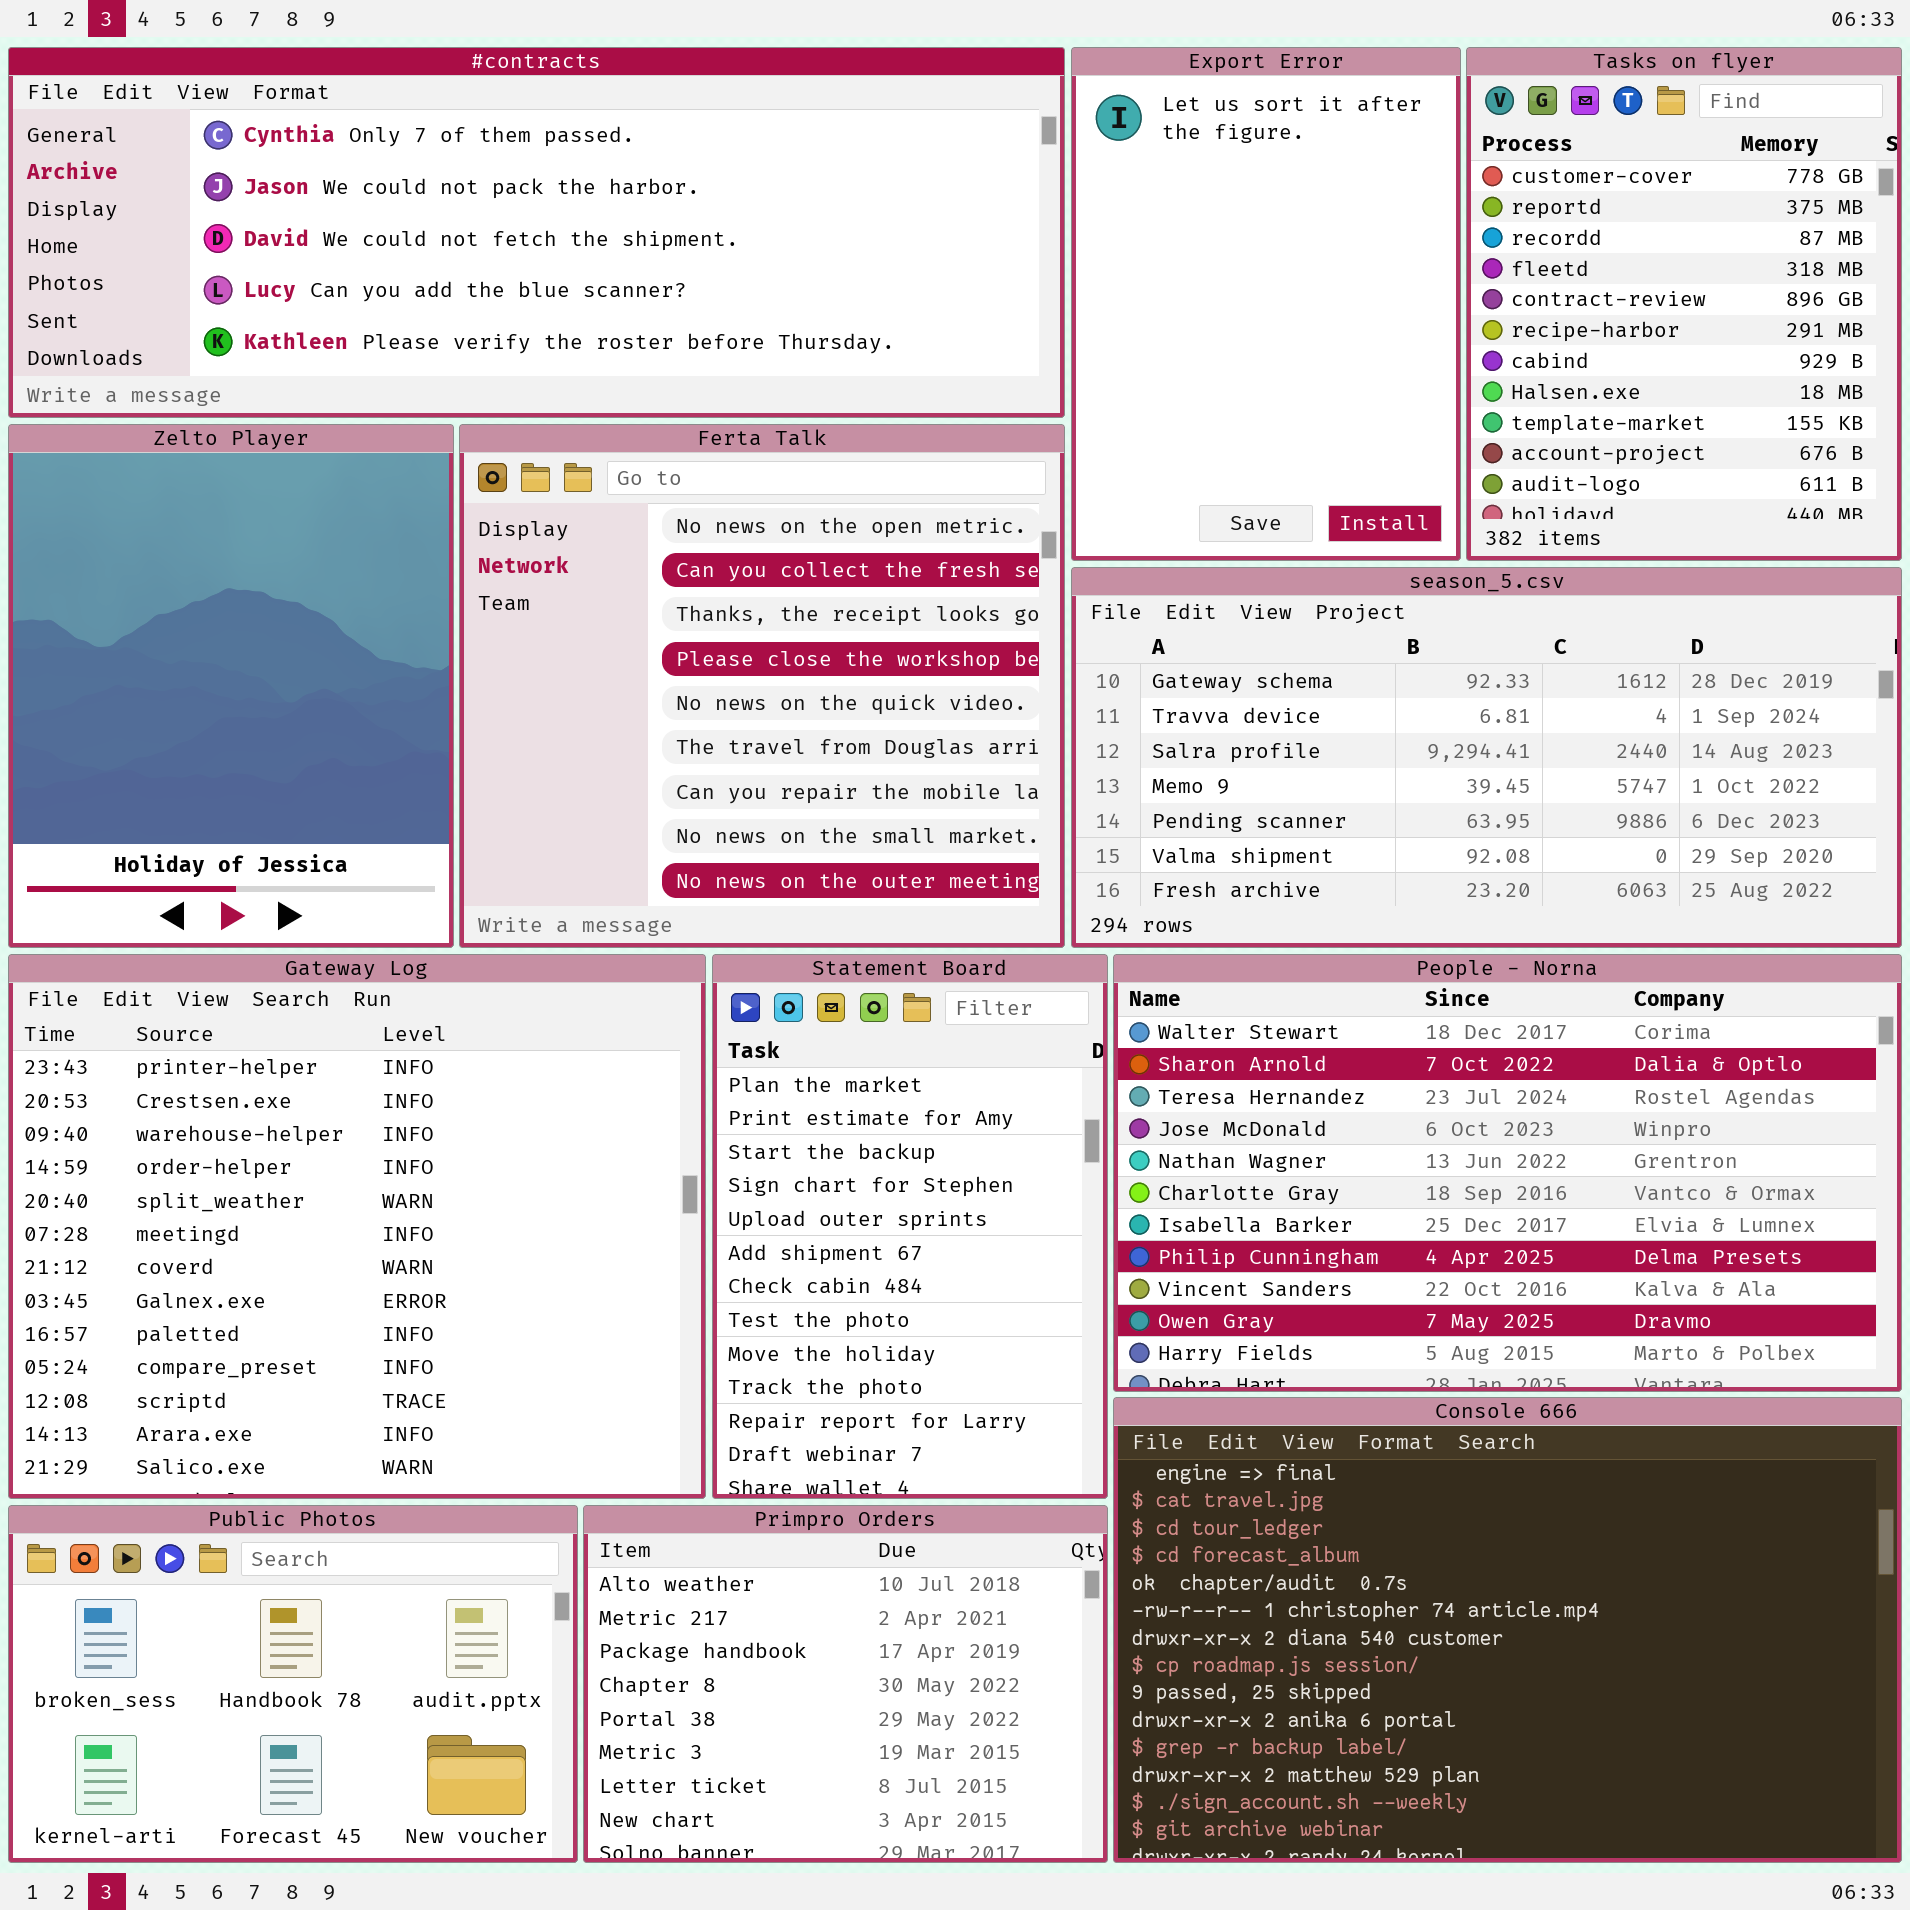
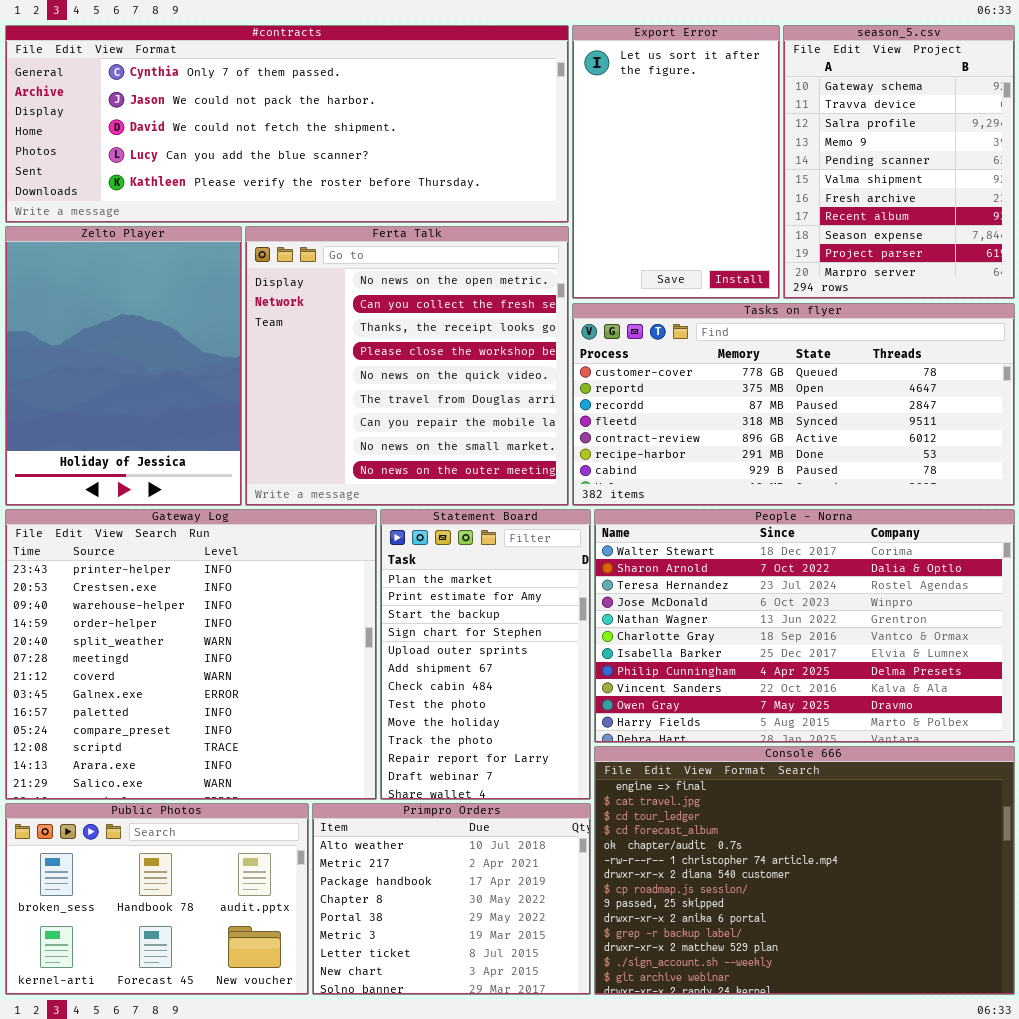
Tasks on flyer: [1466,47,1902,561] -> [572,303,1015,506], moved, resized
season_5.csv: [1071,567,1902,948] -> [783,25,1015,299], moved, resized

